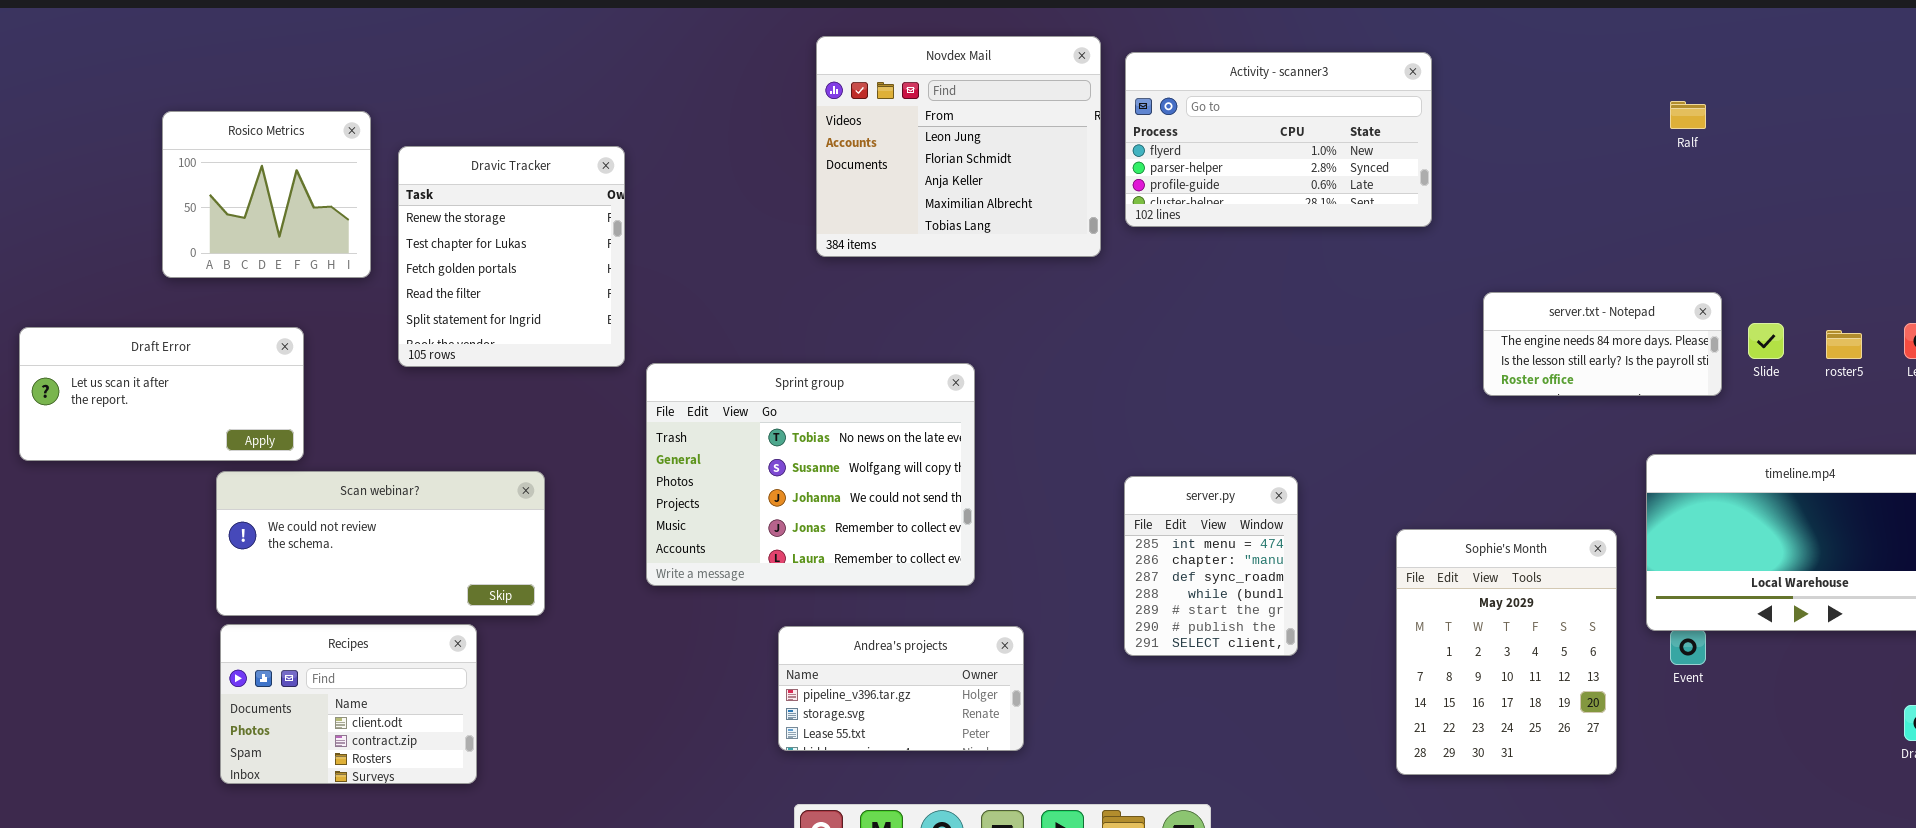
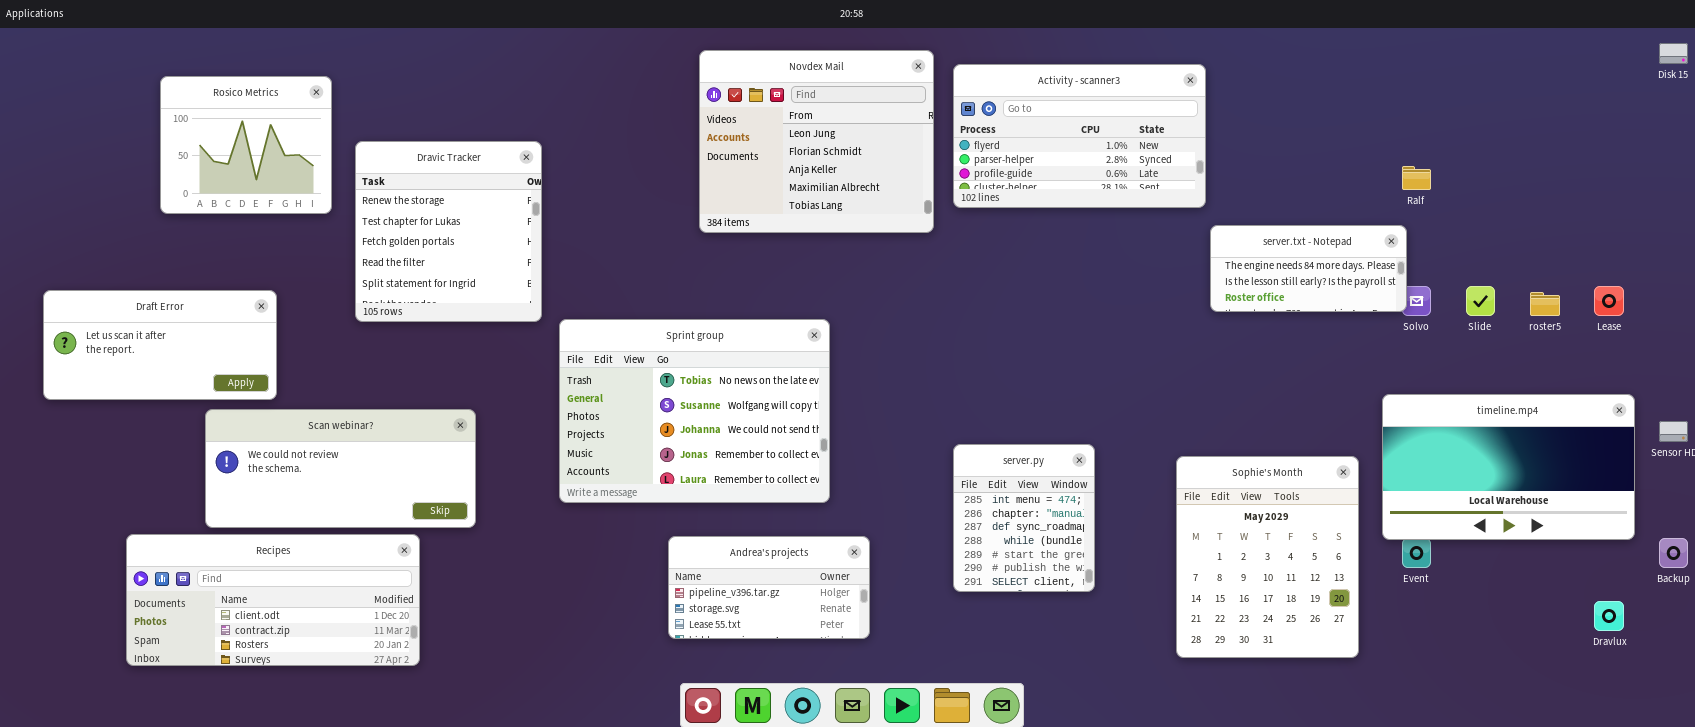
Ralf: [1670,101,1706,129] -> [1402,166,1431,190], moved
Rosico Metrics: [162,111,371,278] -> [160,76,332,214], moved
server.txt - Notepad: [1483,292,1722,396] -> [1210,225,1407,312], moved
server.py: [1124,476,1298,656] -> [953,444,1095,592], moved
Recipes: [220,624,477,784] -> [126,534,420,666], resized

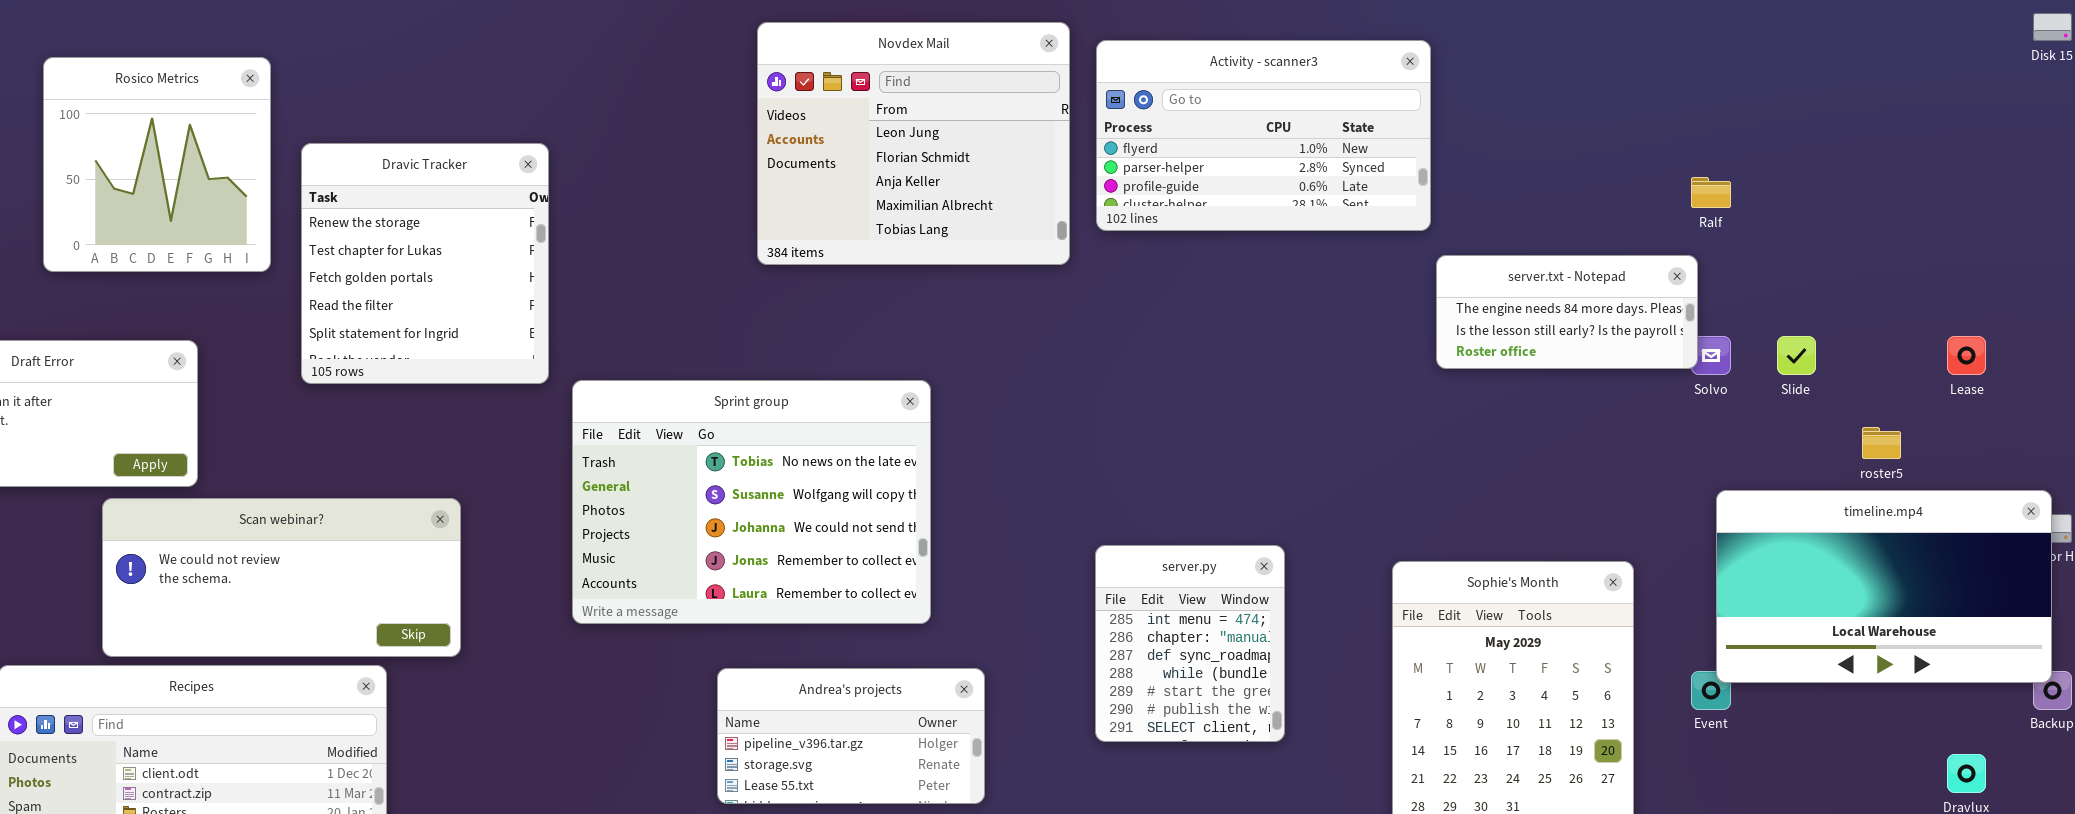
Rosico Metrics: [160,76,332,214] -> [43,57,271,272], resized
roster5: [1530,292,1560,316] -> [1862,427,1901,459], moved
timeline.mp4: [1382,394,1635,540] -> [1716,490,2052,683], moved

